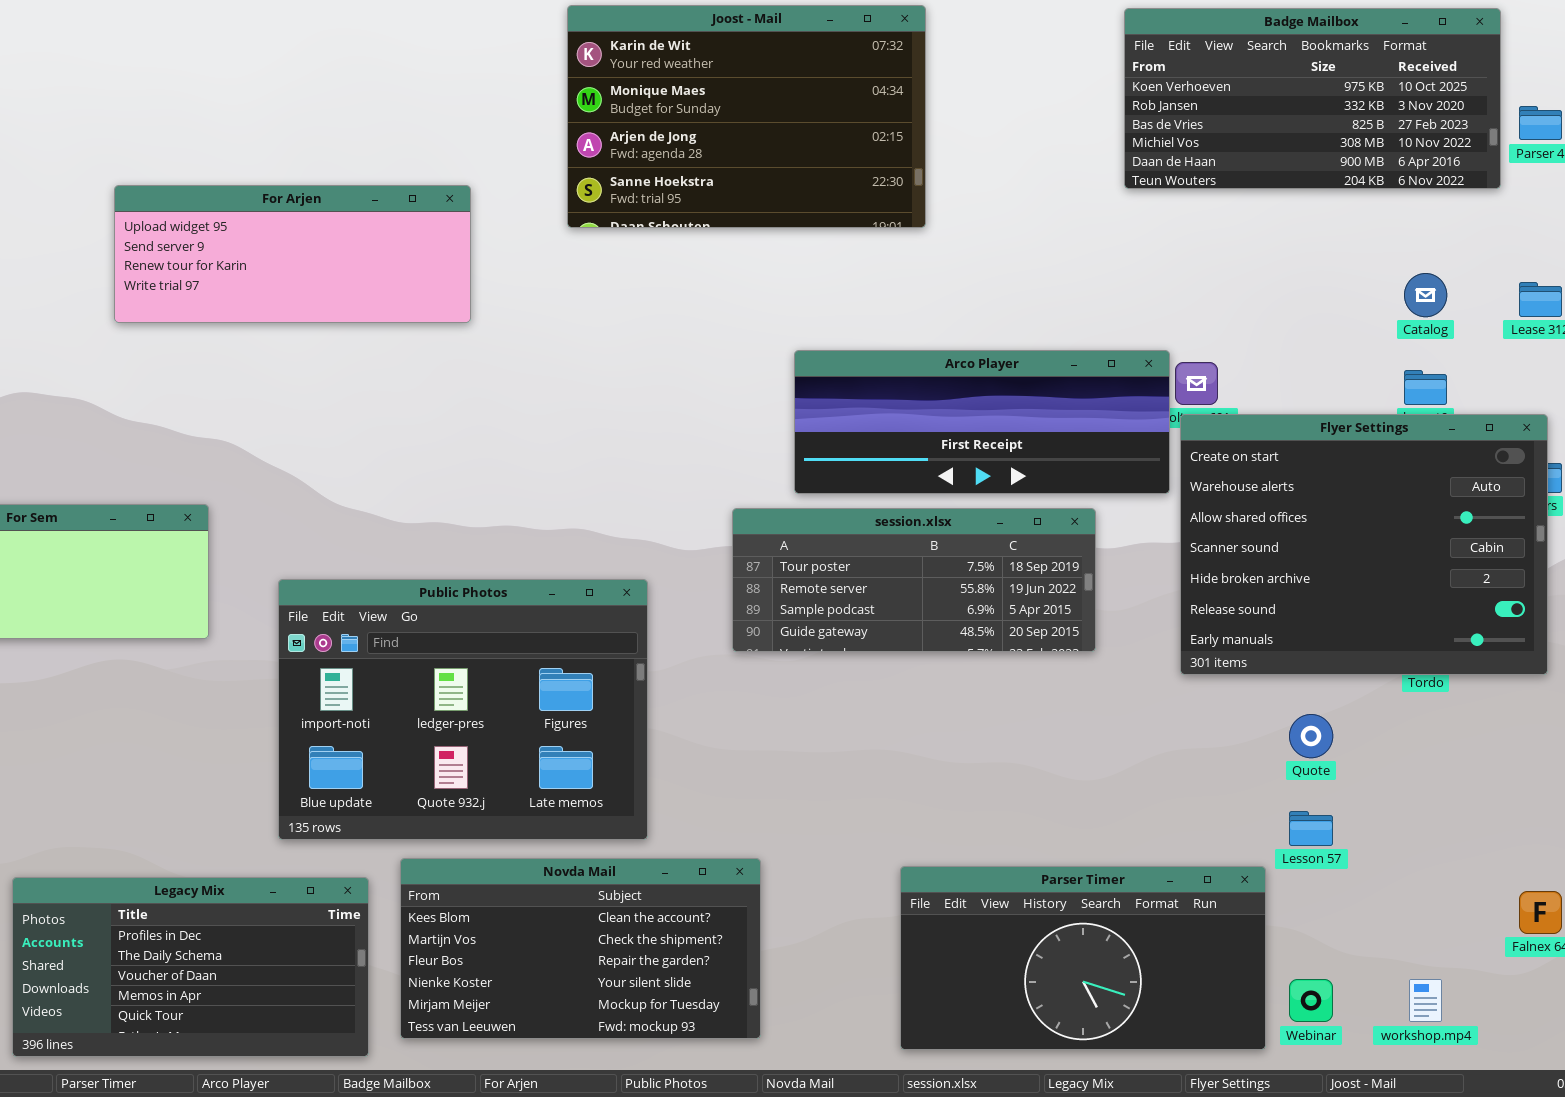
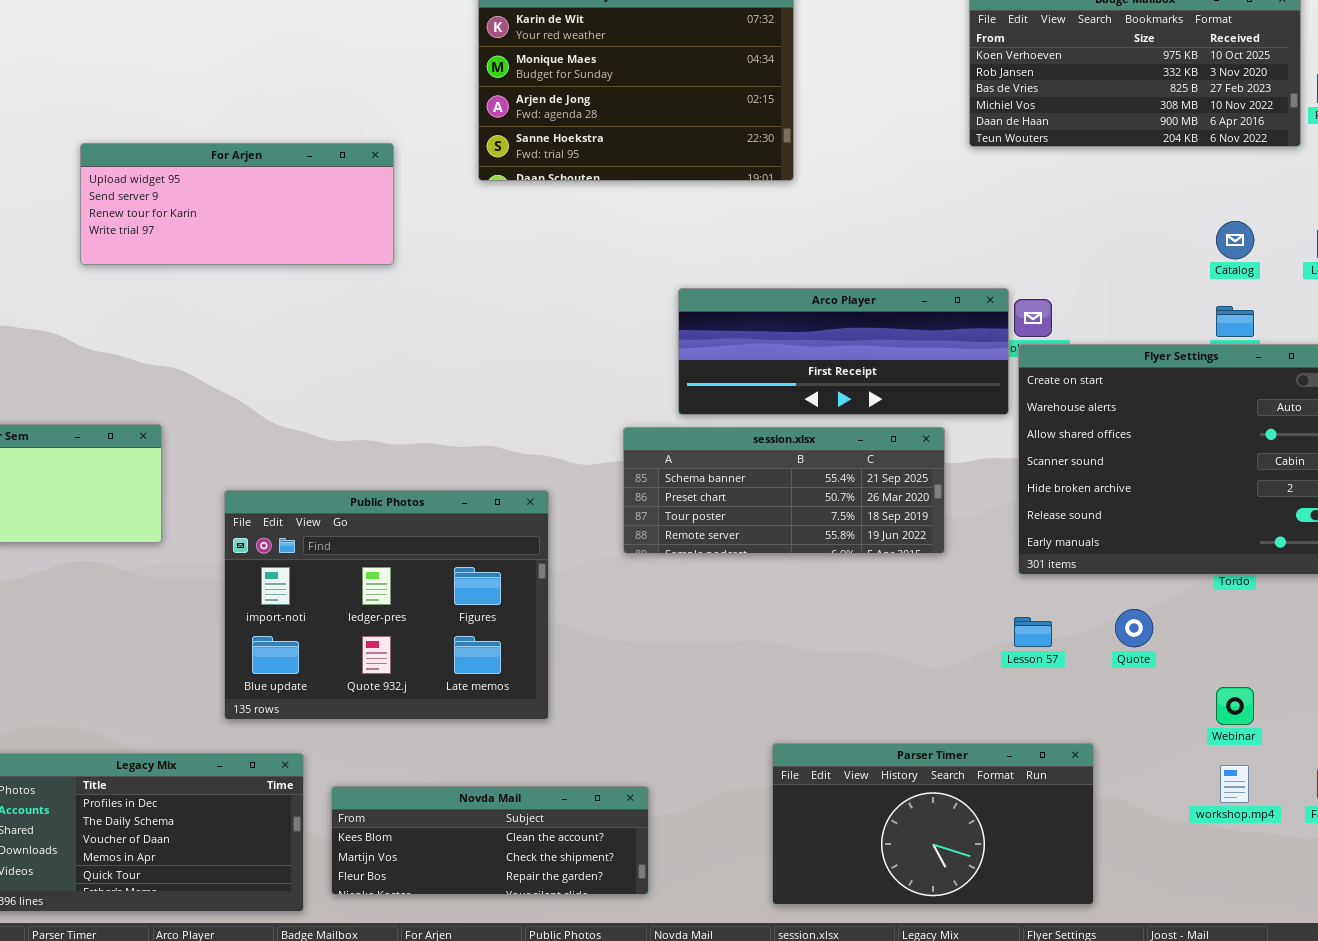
session.xlsx: [732,508,1096,652] -> [623,427,945,554], scrolled up 2 rows
Lesson 57: [1289,811,1333,846] -> [1014,617,1052,647], moved
Novda Mail: [400,858,761,1039] -> [331,786,649,895], resized
Webinar: [1289,979,1333,1022] -> [1216,687,1254,725], moved
workshop.mp4: [1409,979,1442,1022] -> [1220,765,1249,803], moved

